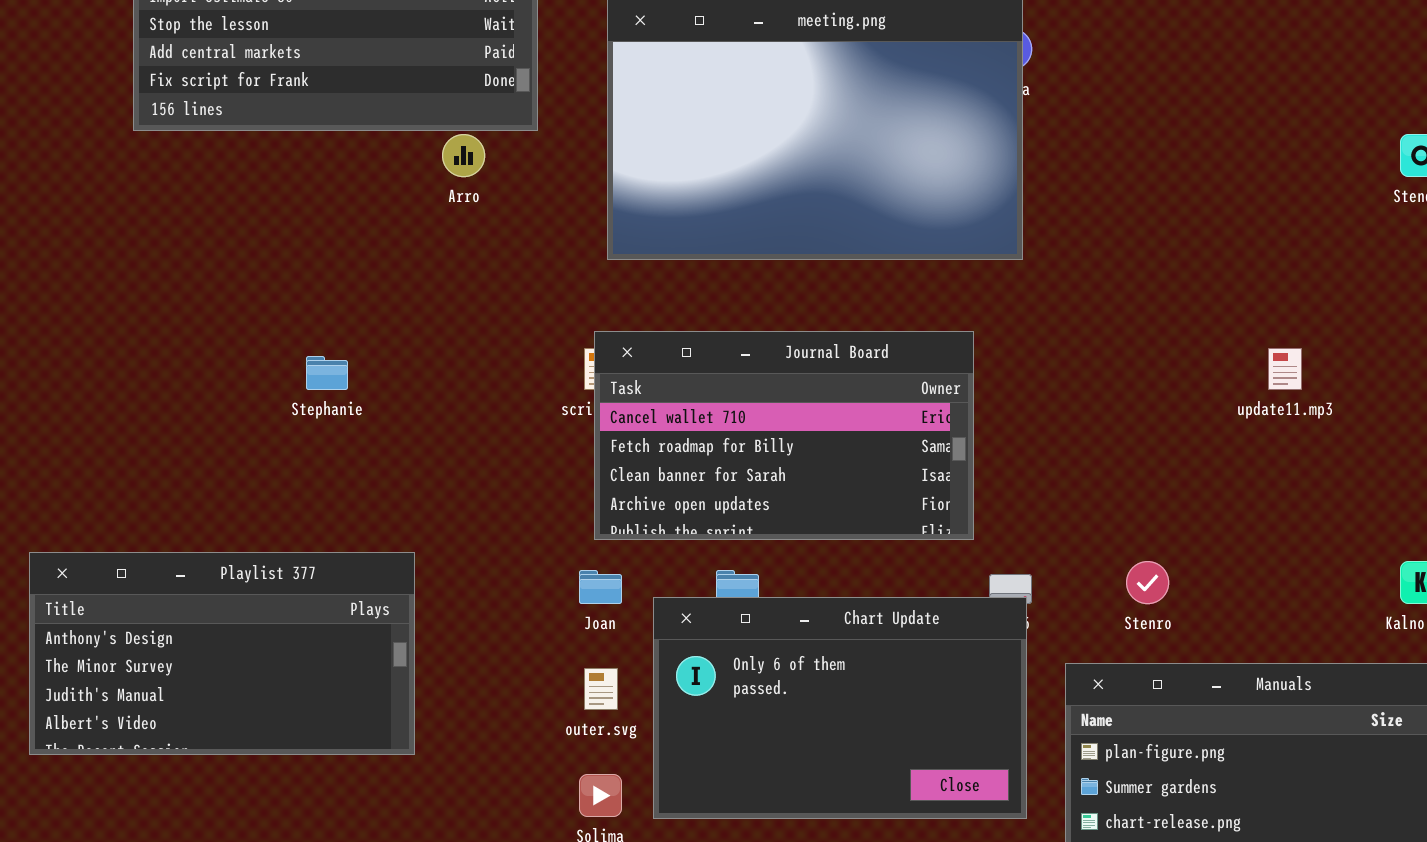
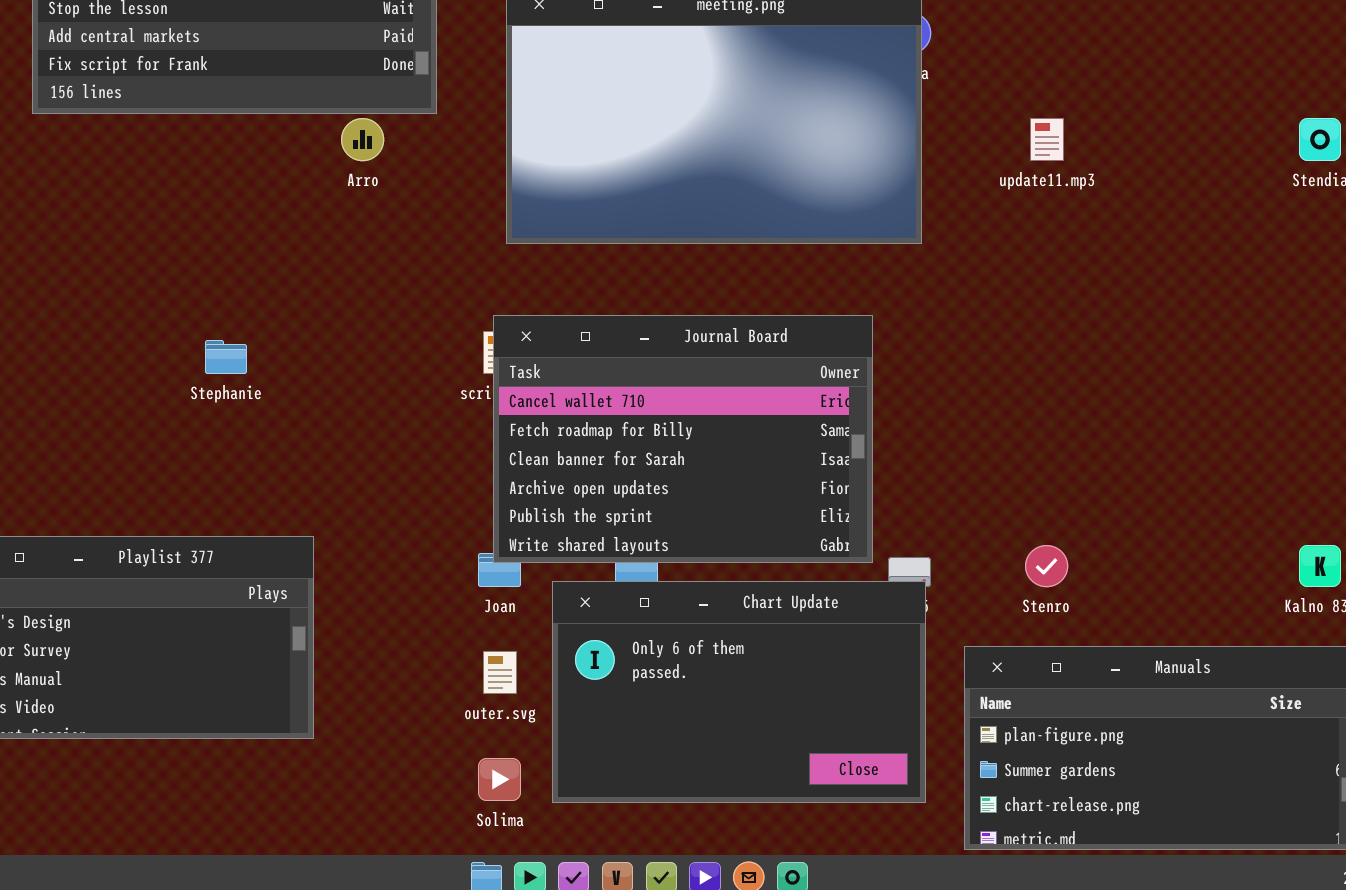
Journal Board: [594,331,974,540] -> [493,315,873,563], resized
update11.mp3: [1268,348,1302,390] -> [1030,118,1064,161], moved

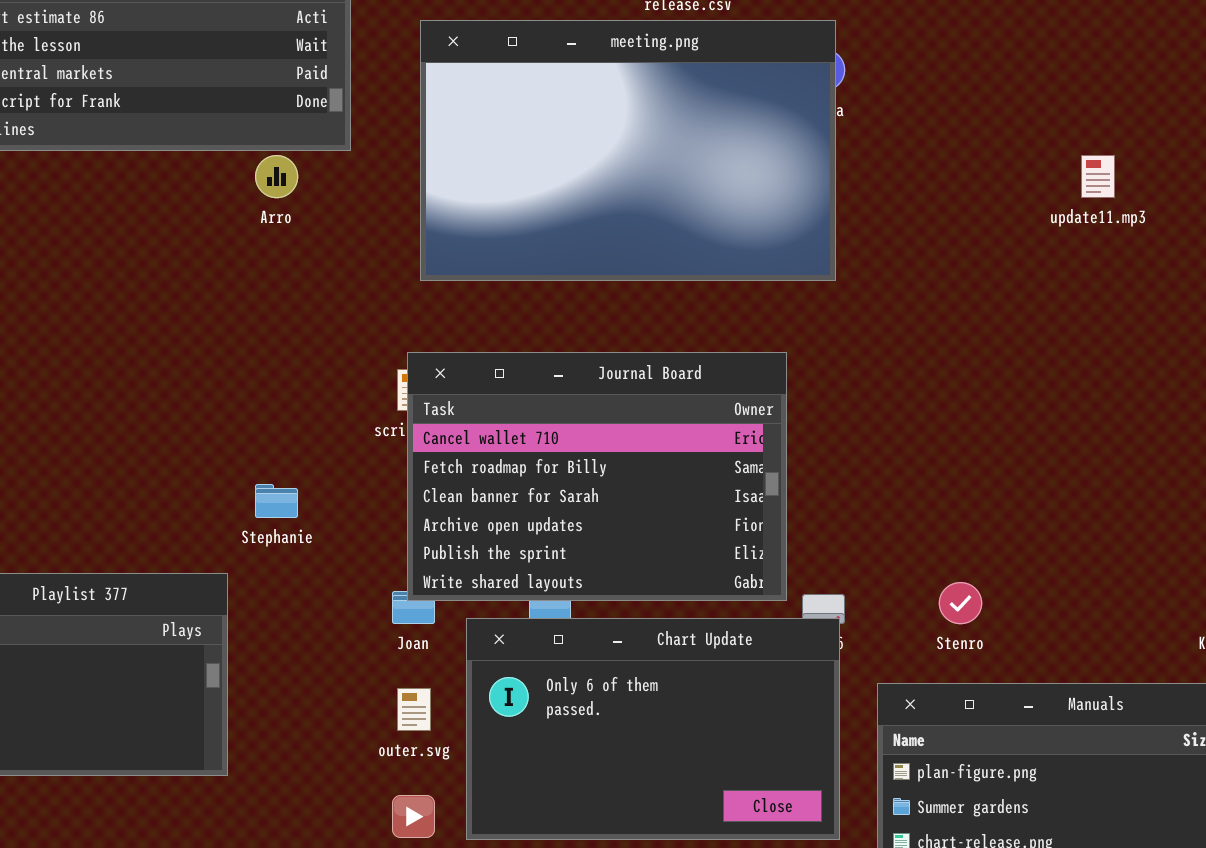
update11.mp3: [1030,118,1064,161] -> [1081,155,1115,198], moved
Stephanie: [205,340,247,374] -> [255,484,298,518], moved

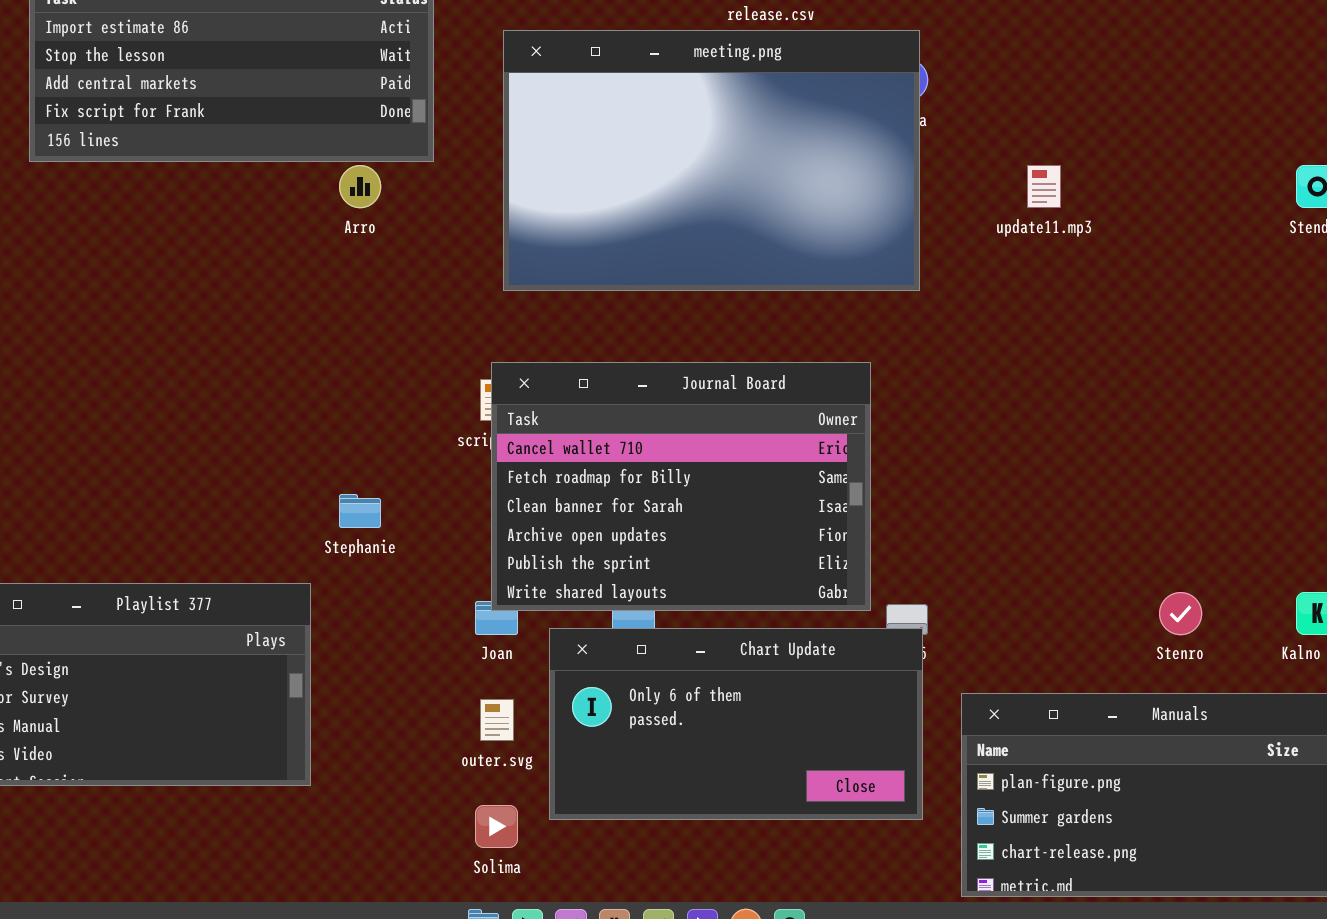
update11.mp3: [1081,155,1115,198] -> [1027,165,1061,208], moved
Stenro: [939,582,982,624] -> [1159,592,1202,635], moved
Chart Update: [466,618,840,840] -> [549,628,923,820], resized

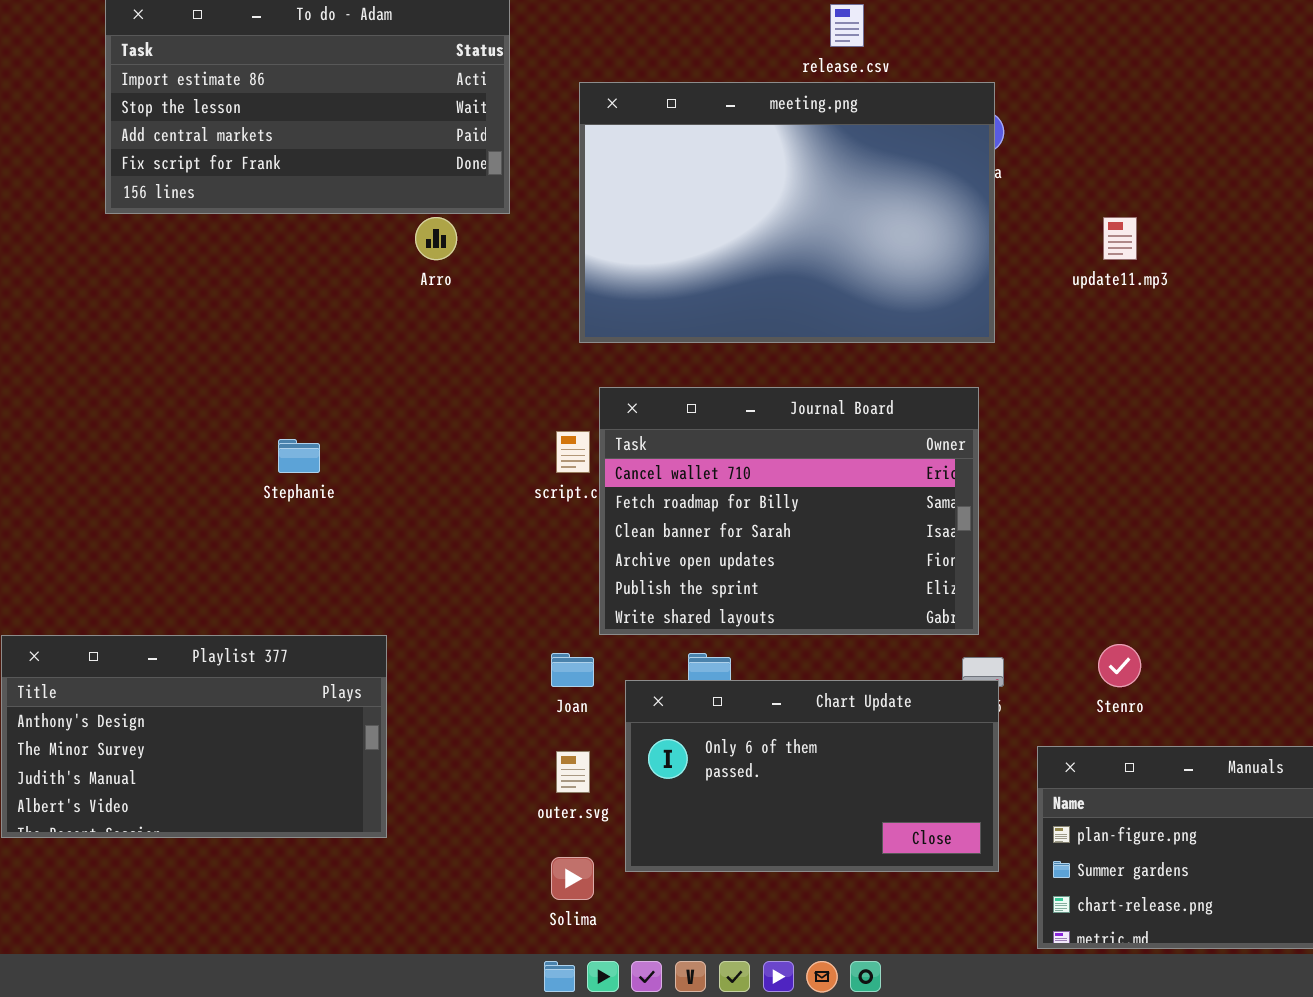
Journal Board: [491,362,871,611] -> [599,387,979,635], moved
Stephanie: [339,494,381,528] -> [278,439,320,473], moved
Stenro: [1159,592,1202,635] -> [1098,644,1141,687], moved

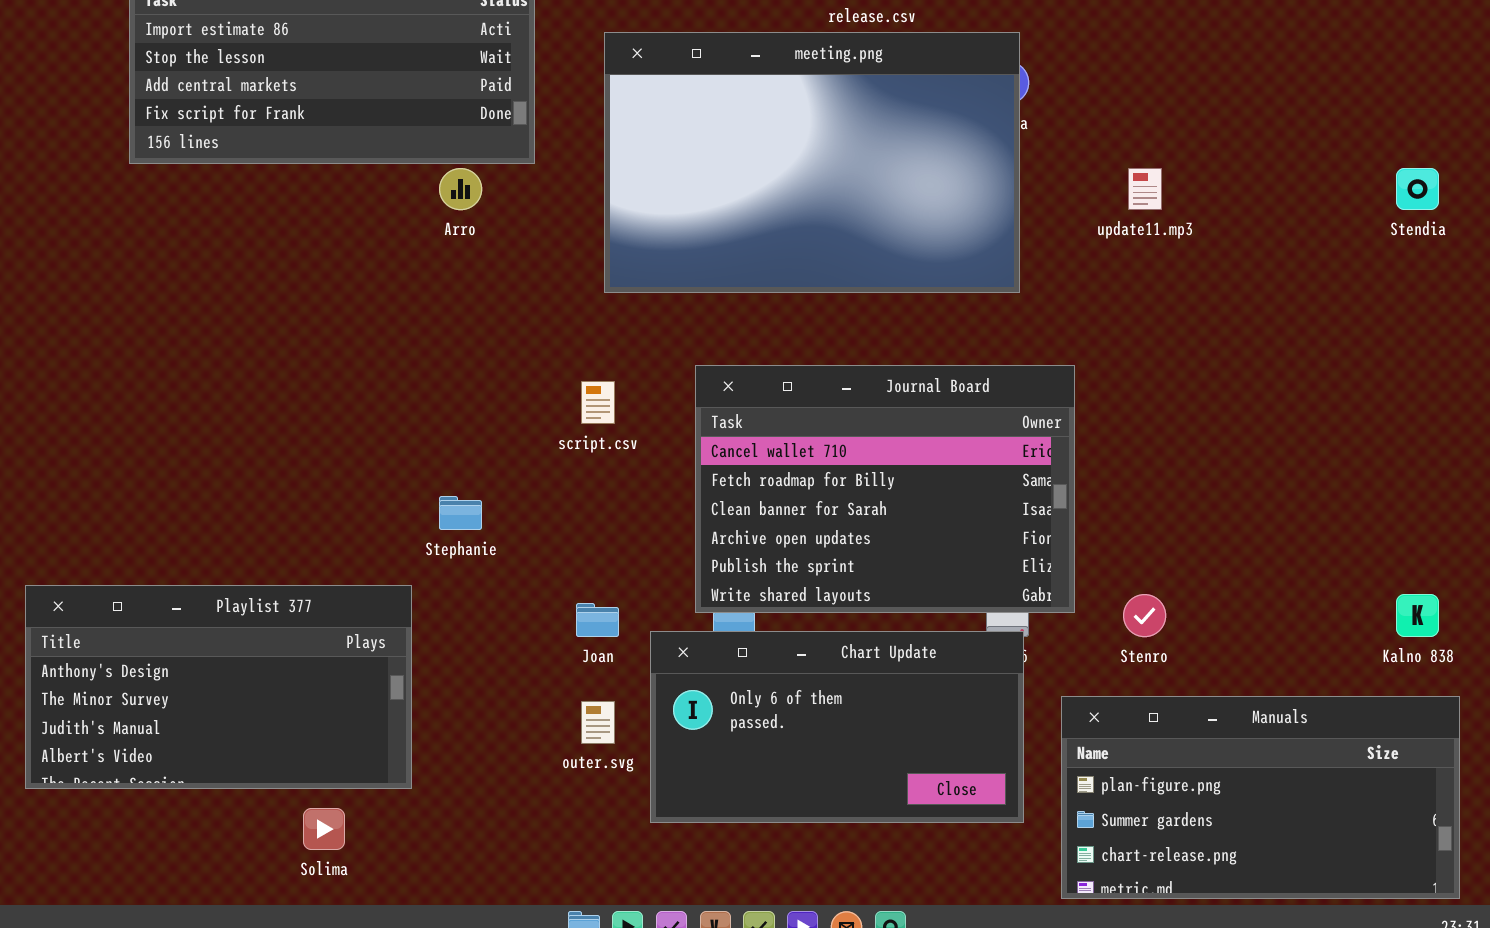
Journal Board: [599,387,979,635] -> [695,365,1075,613], moved
Stephanie: [278,439,320,473] -> [439,496,482,530], moved
Solima: [551,857,594,900] -> [303,808,345,850], moved

